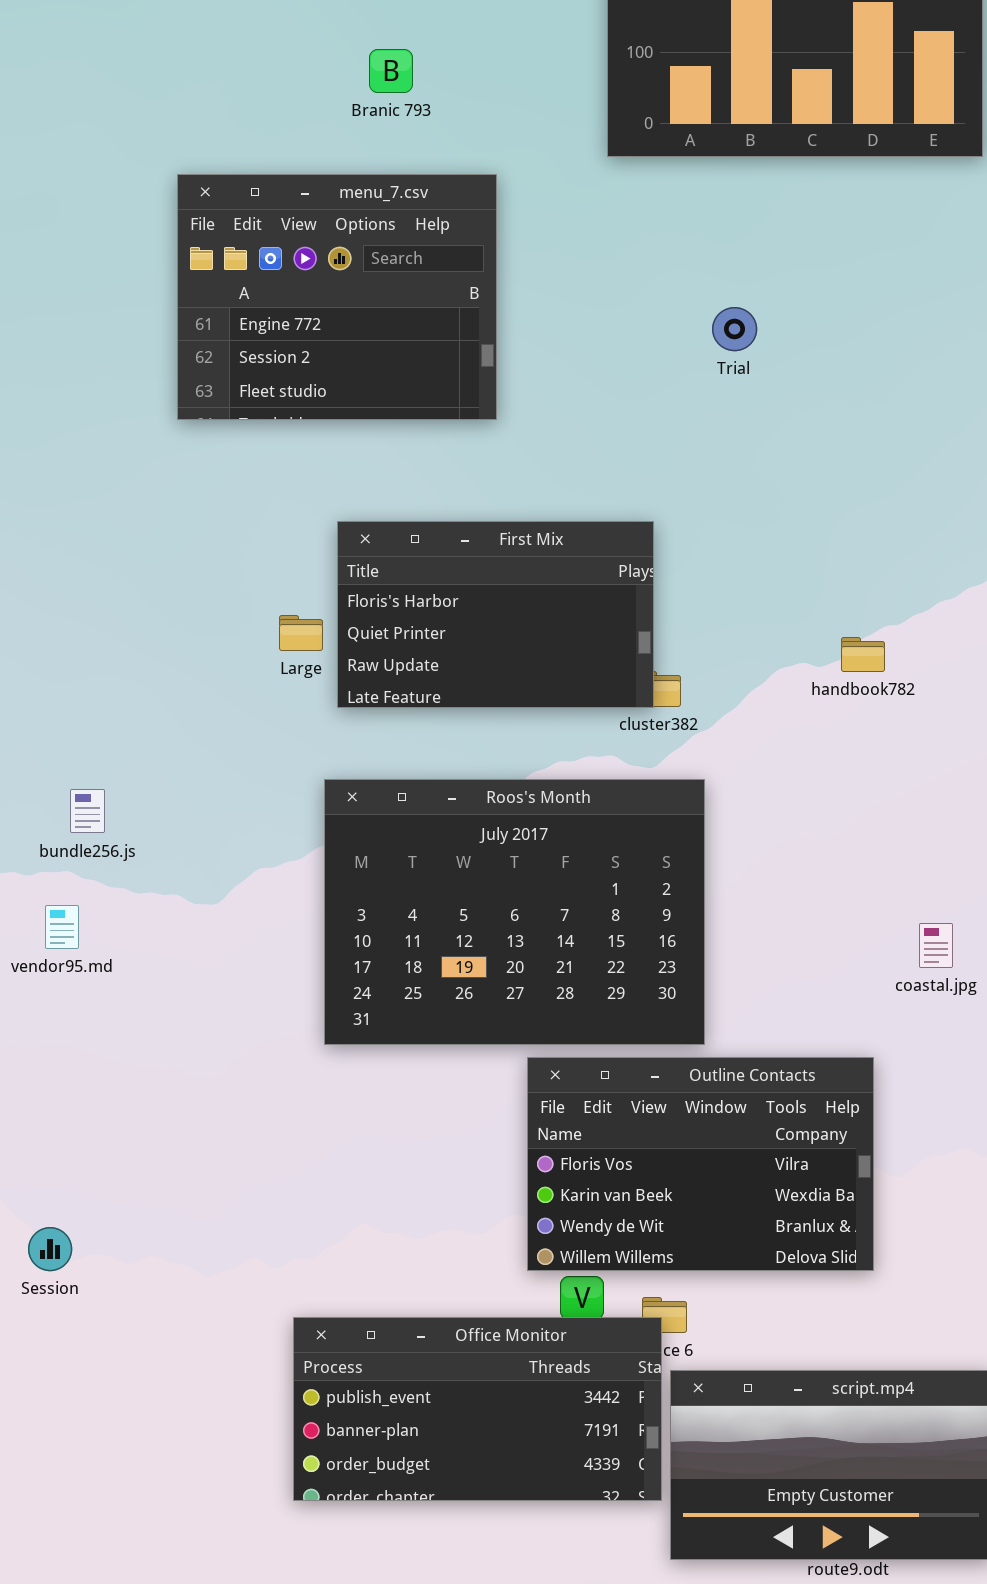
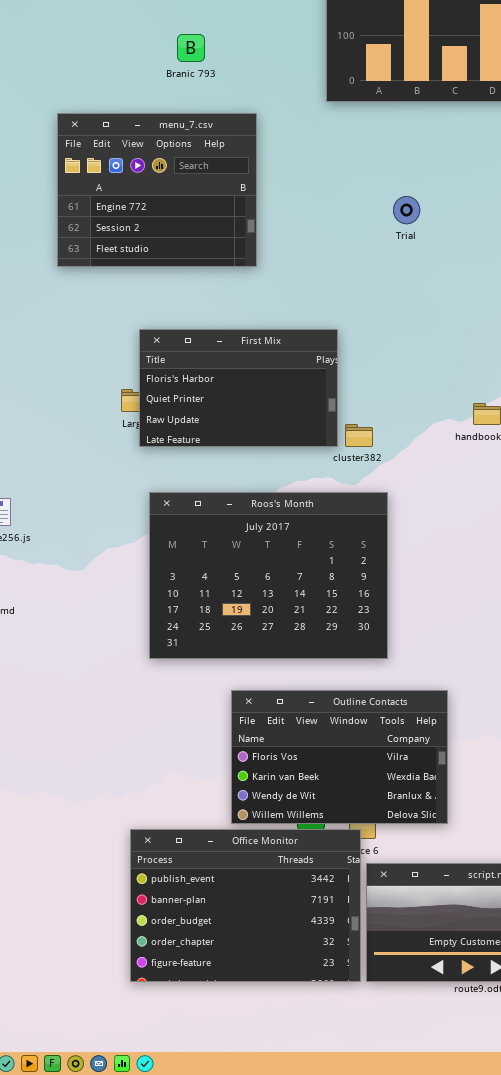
First Mix: [337,521,654,708] -> [139,329,338,447], moved
Outline Contacts: [527,1057,874,1271] -> [231,690,448,824], moved
Office Monitor: [293,1317,662,1501] -> [130,829,361,982], resized

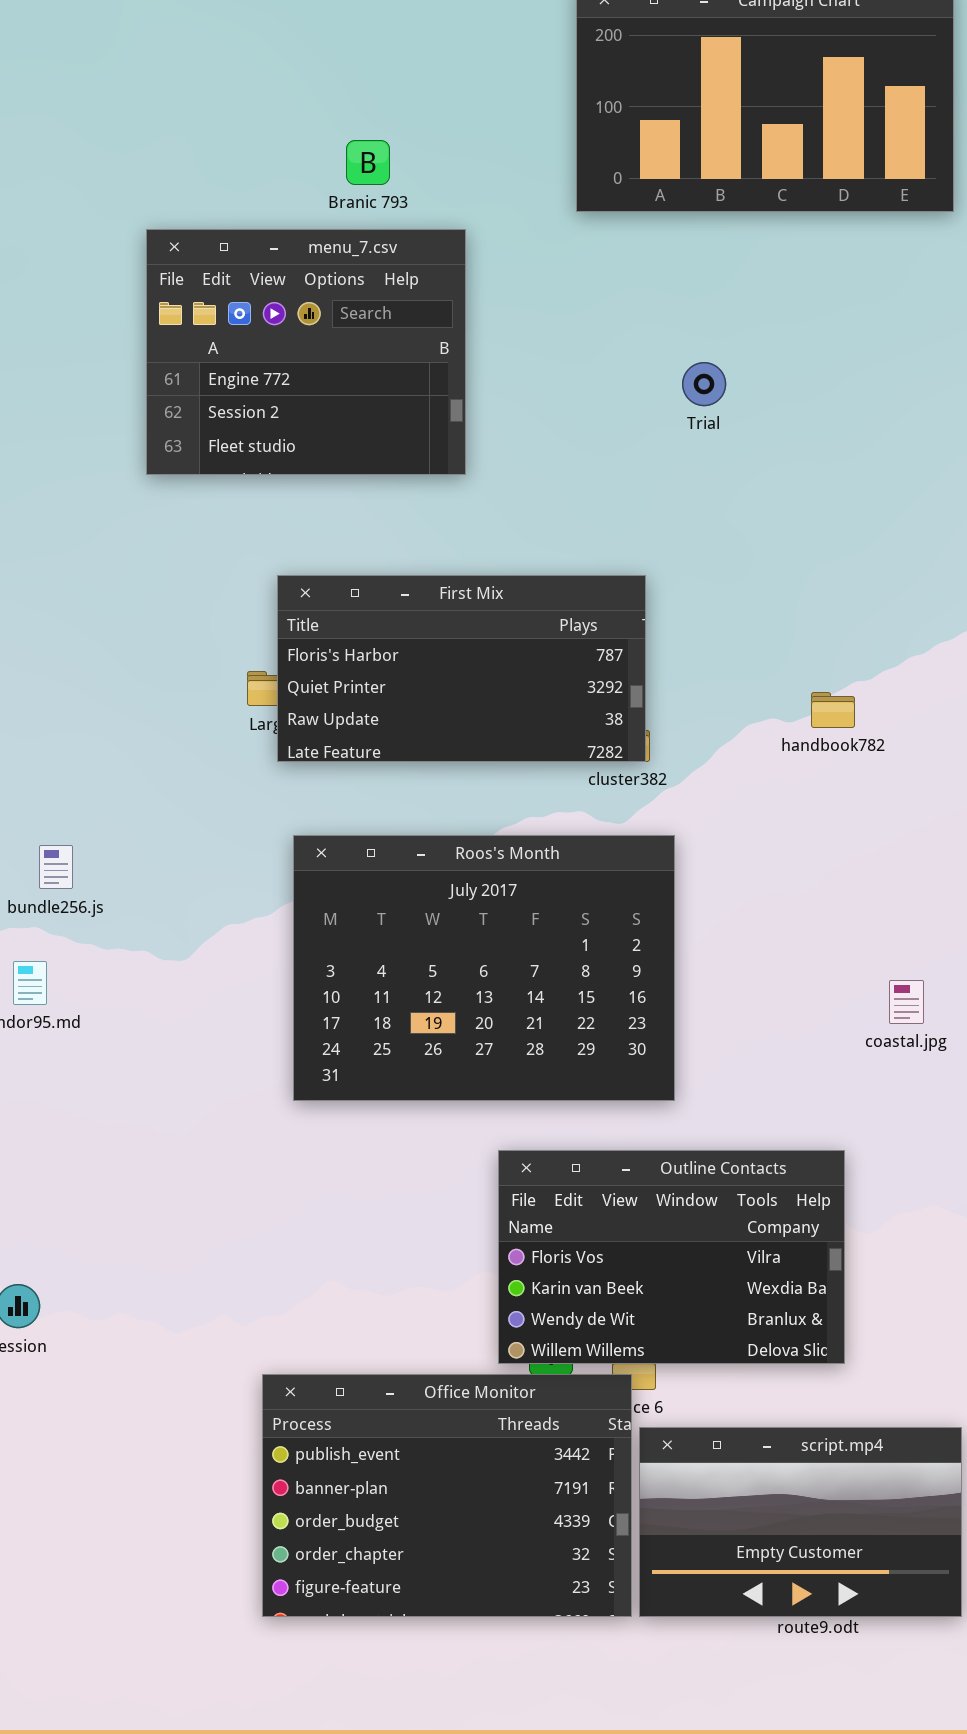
Branic 793: [177,34,205,62] -> [346,140,390,185], moved
First Mix: [139,329,338,447] -> [277,575,646,762], resized
Outline Contacts: [231,690,448,824] -> [498,1150,845,1364], moved

